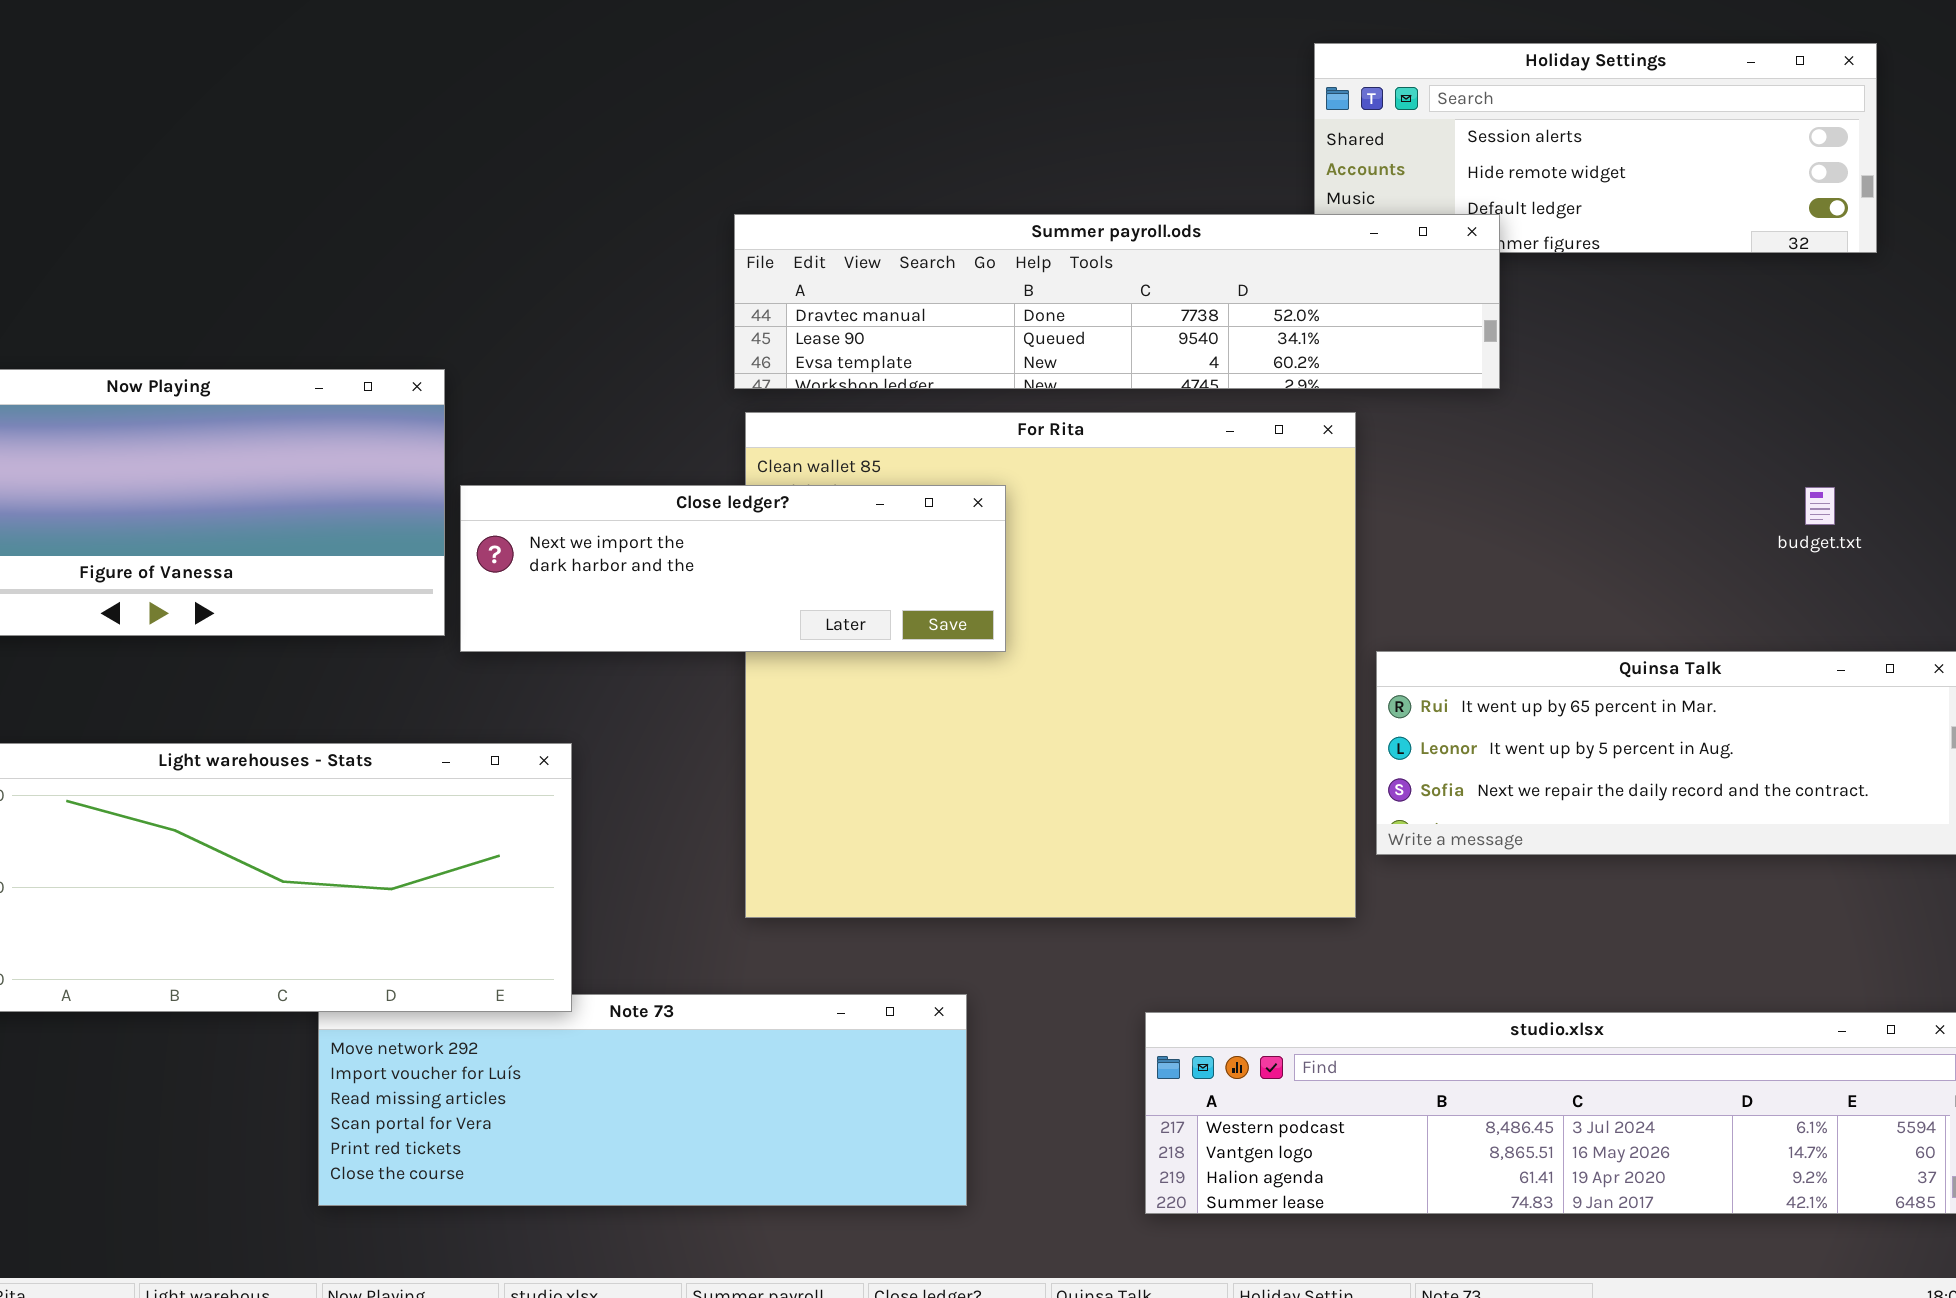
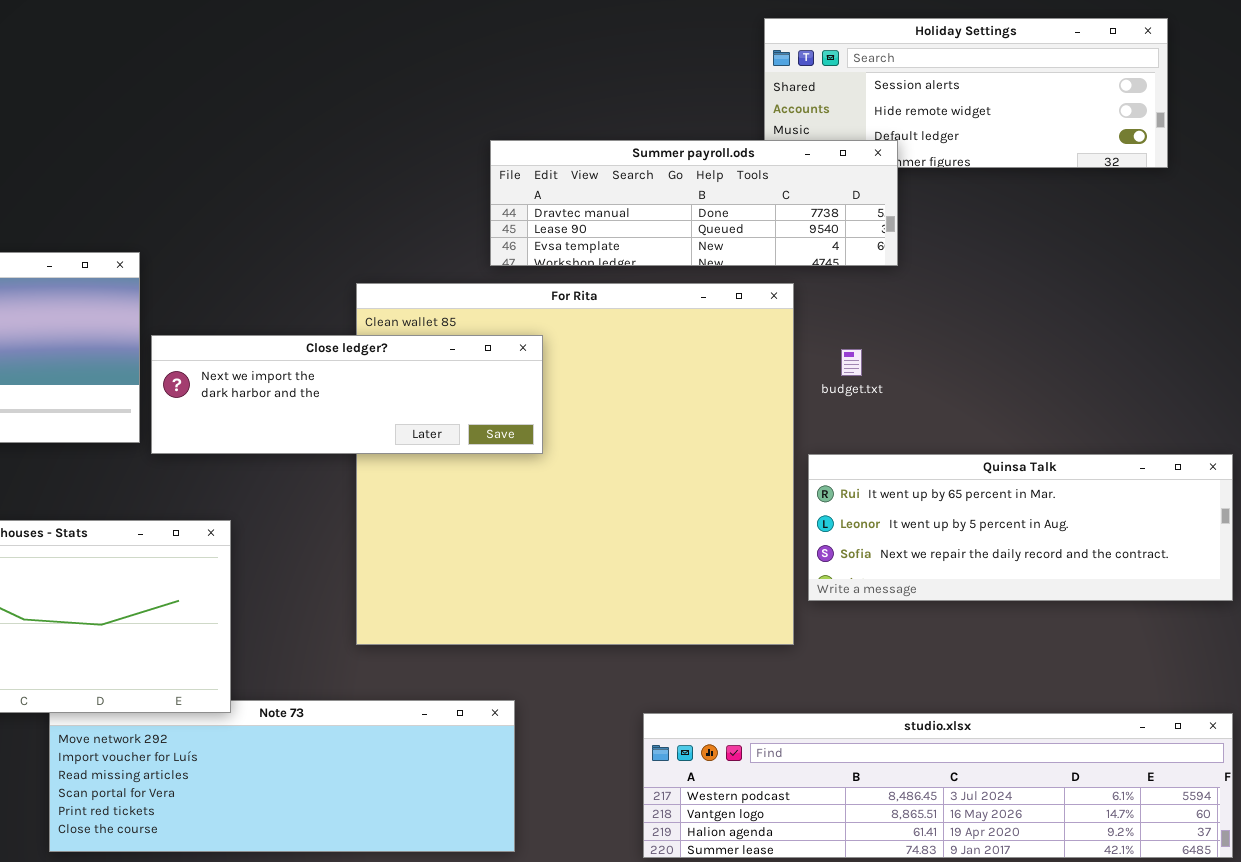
Summer payroll.ods: [734,214,1500,389] -> [490,140,898,266], resized
budget.txt: [1805,487,1835,525] -> [841,349,862,376], moved

